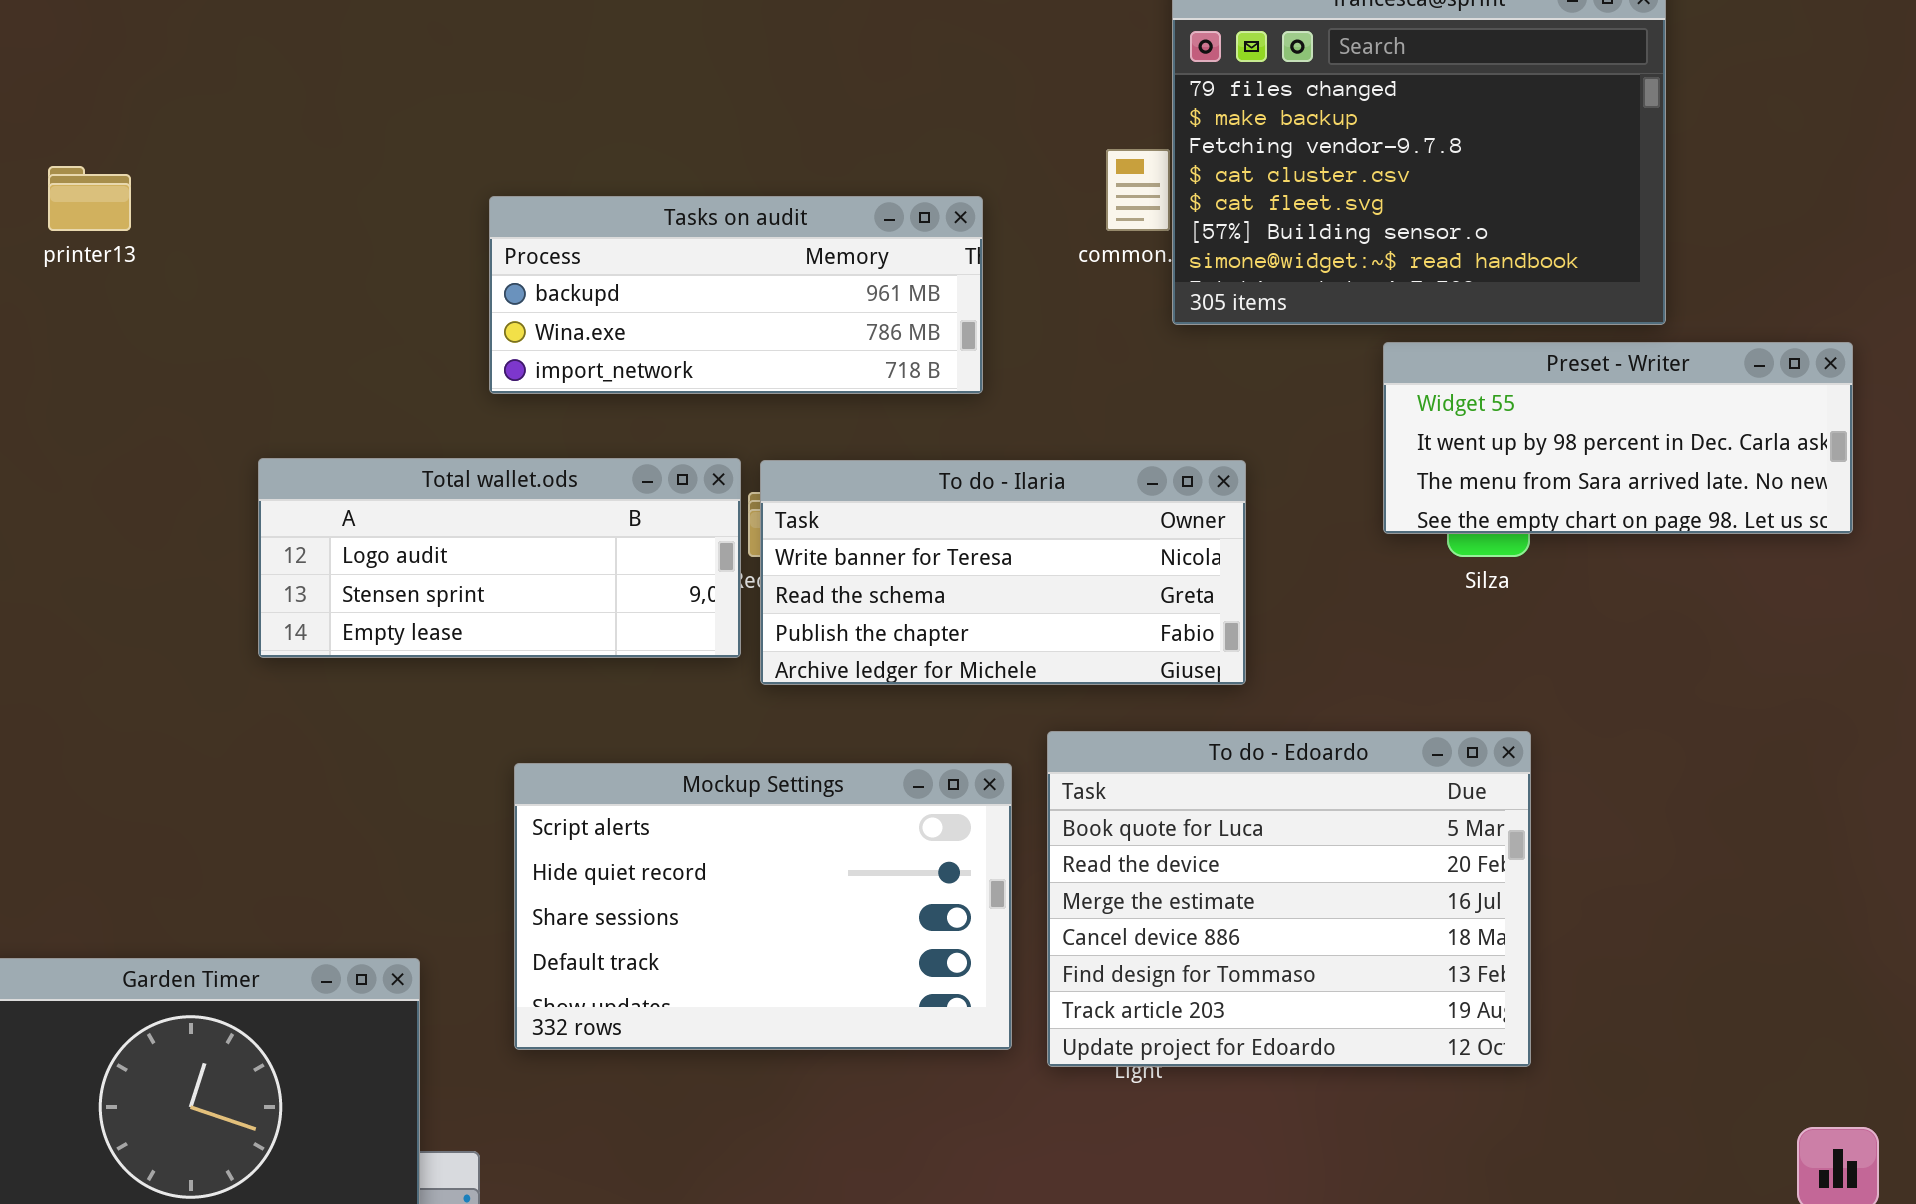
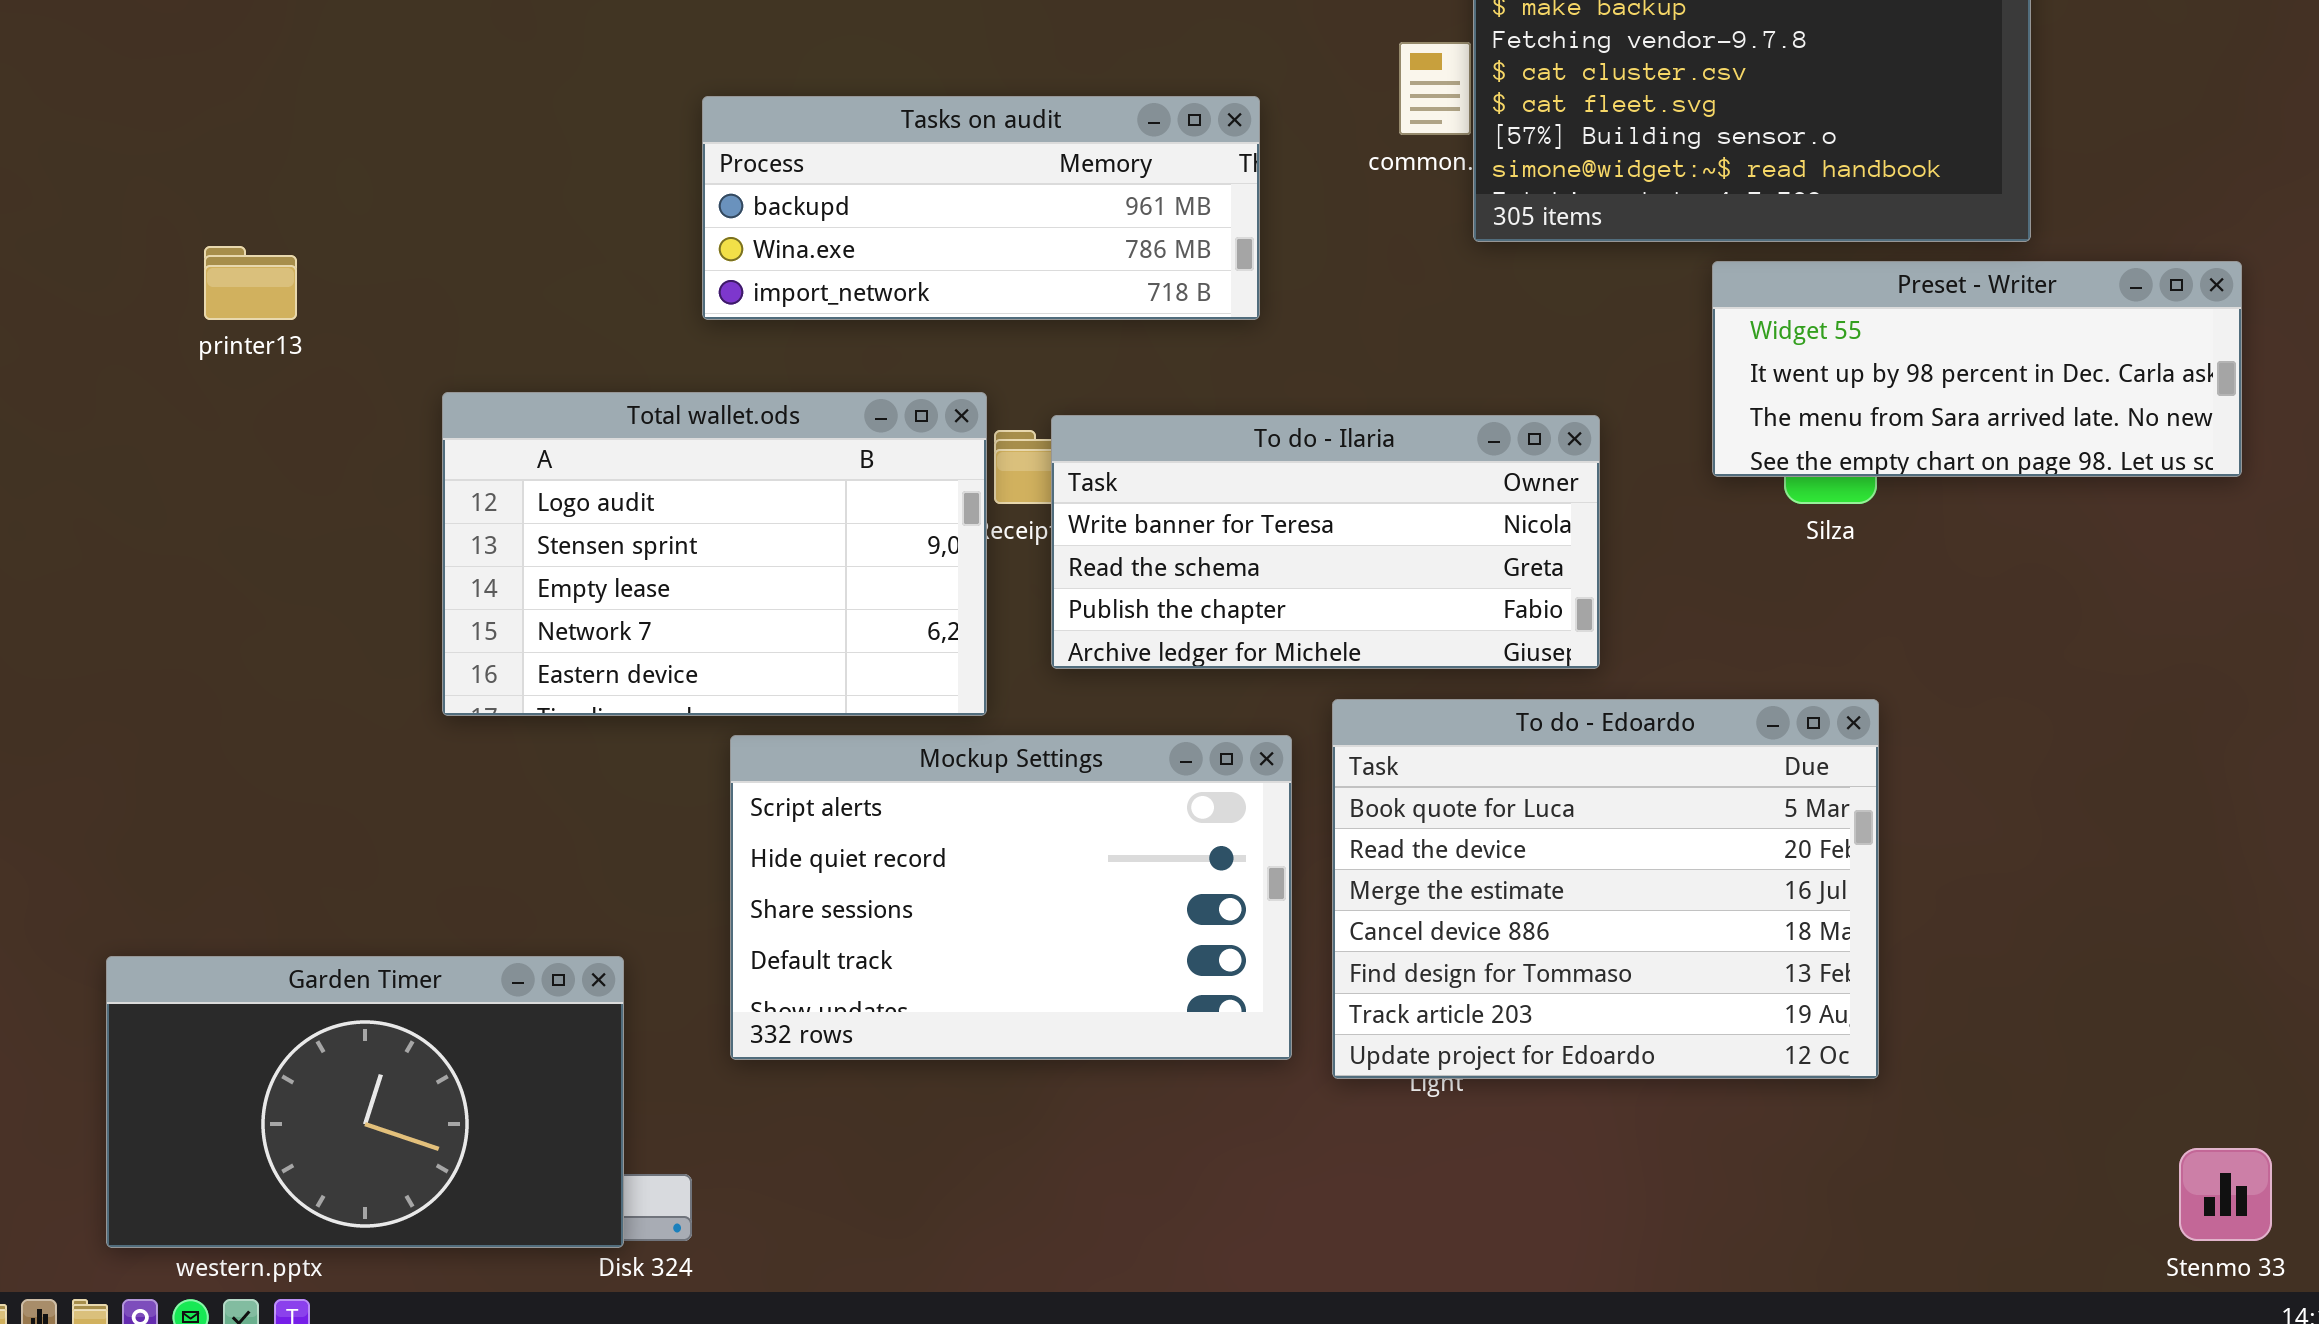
printer13: [48,166,131,231] -> [204,246,297,320], moved
Total wallet.ods: [258,458,741,658] -> [442,392,987,716], resized
To do - Ilaria: [760,460,1246,685] -> [1051,415,1600,669], moved

